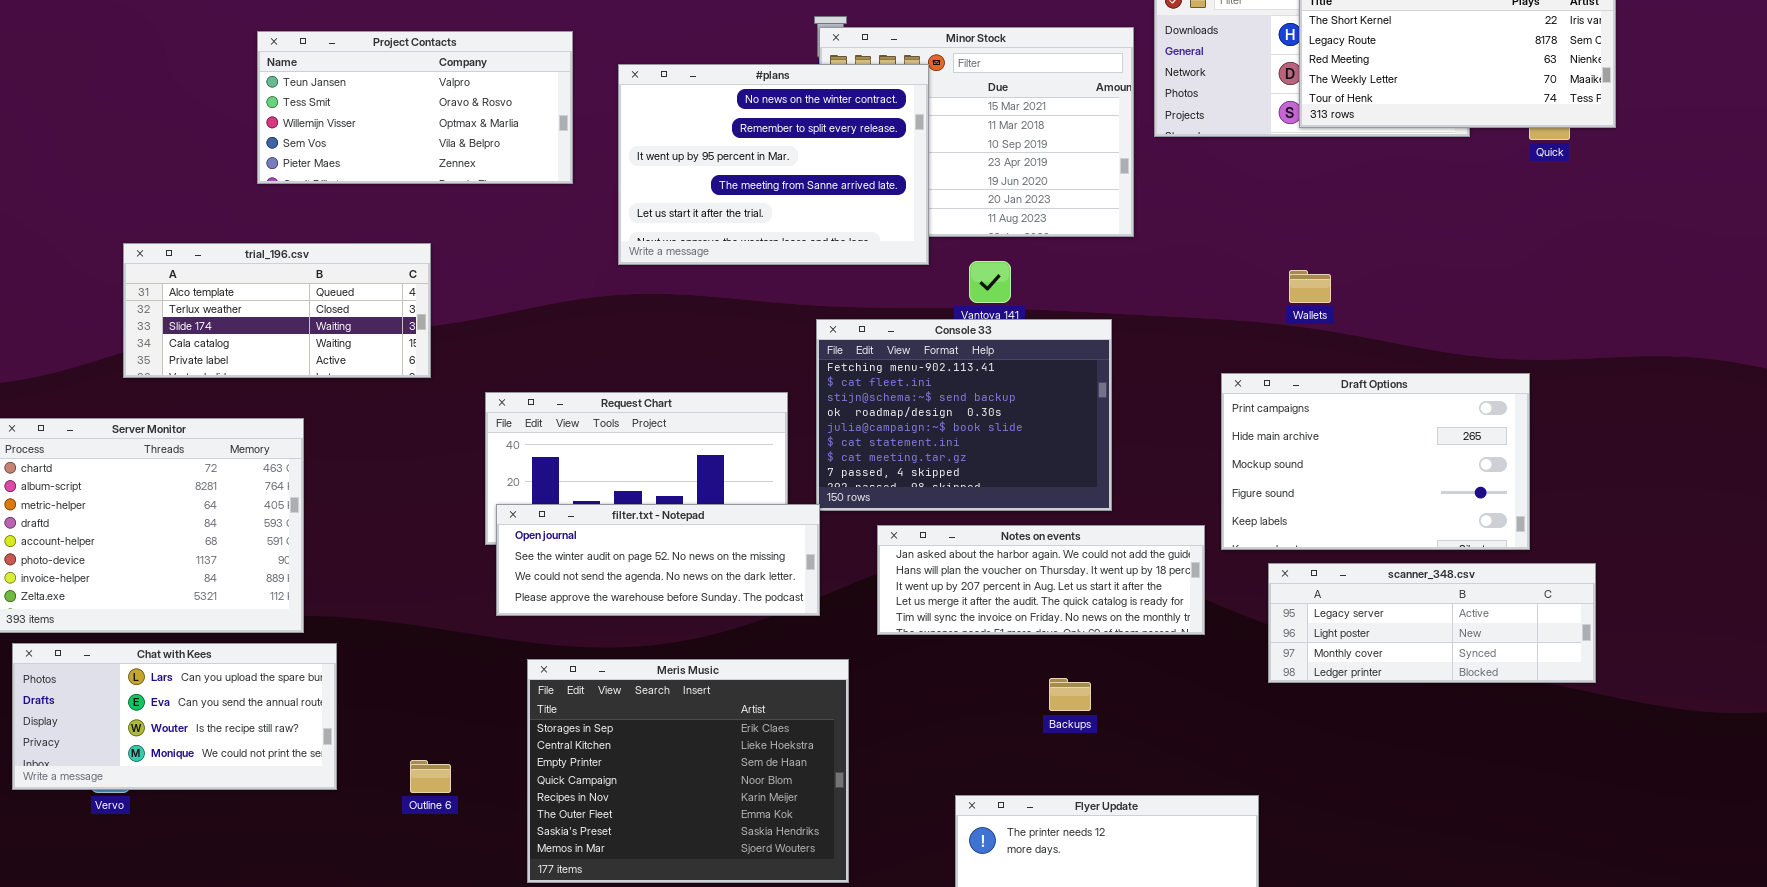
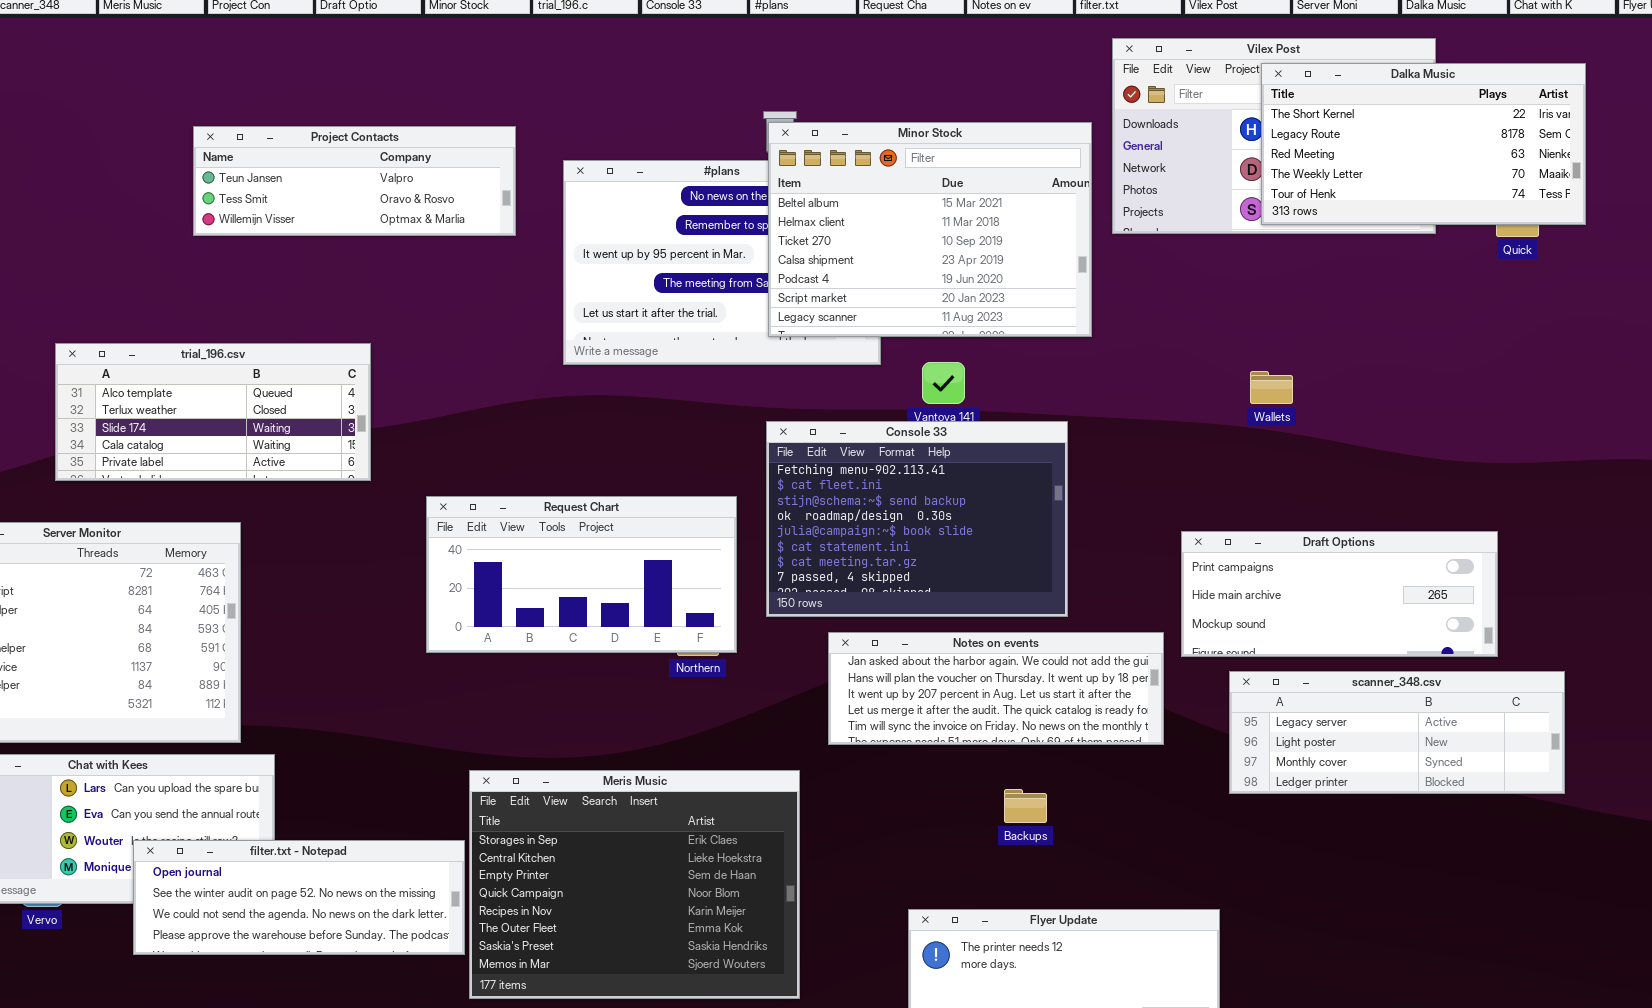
Minor Stock: [819,27,1134,237] -> [768,122,1092,337], raised
Project Contacts: [257,31,573,184] -> [193,126,516,236], resized
Draft Options: [1221,373,1530,550] -> [1181,531,1498,657], resized
filter.txt - Notepad: [496,504,820,616] -> [133,840,465,955], moved

